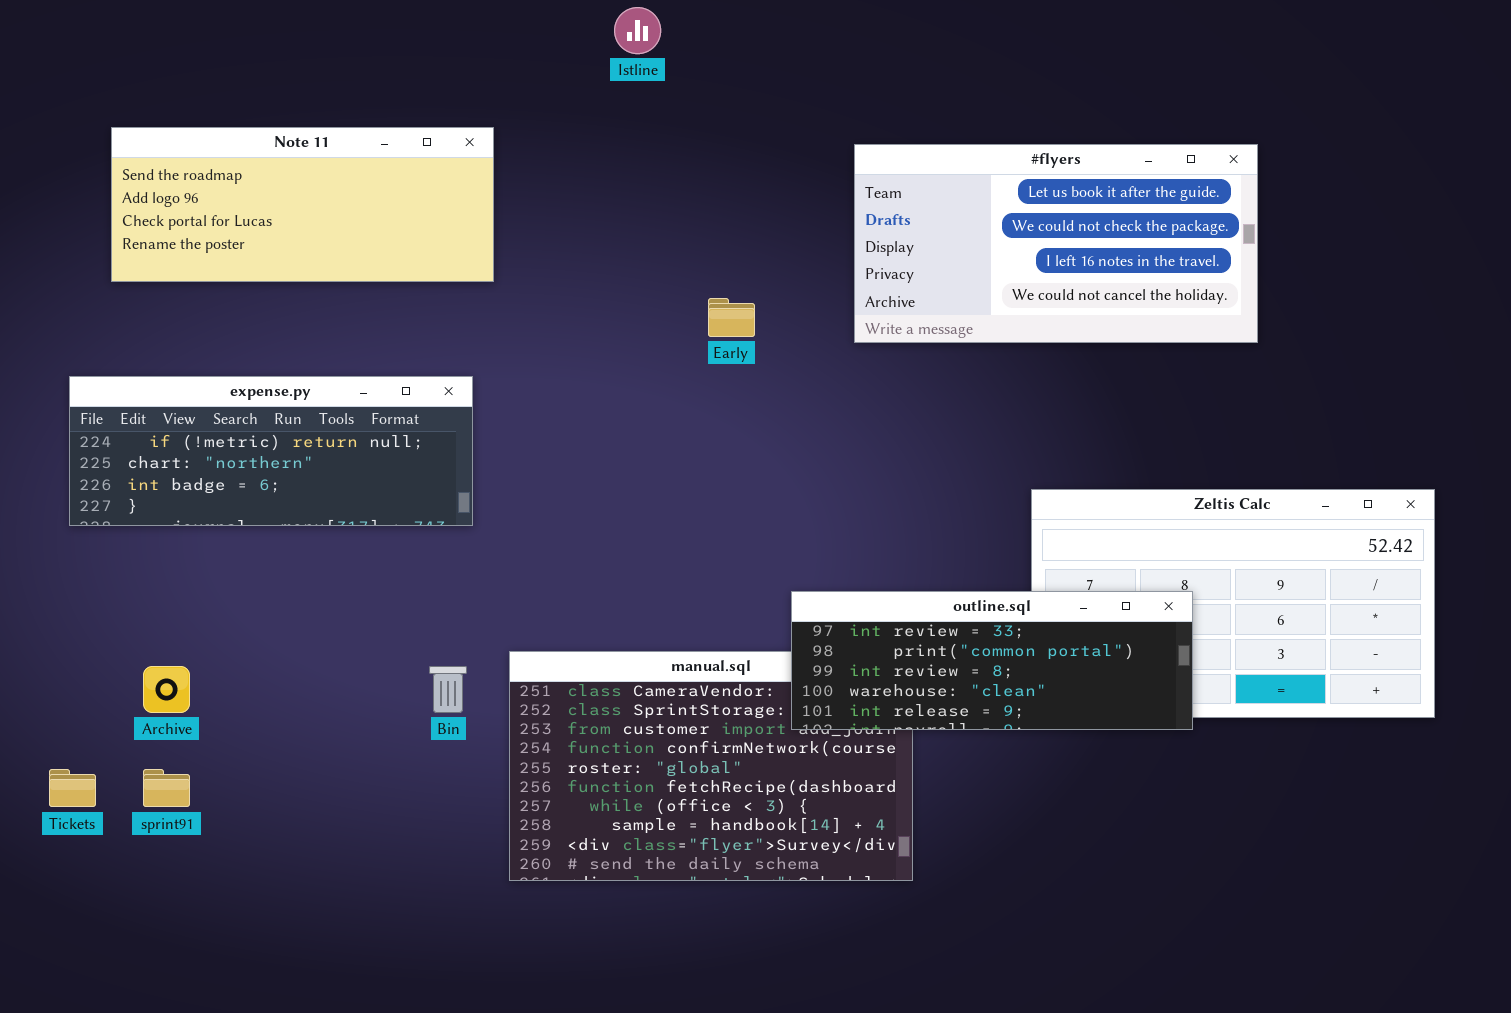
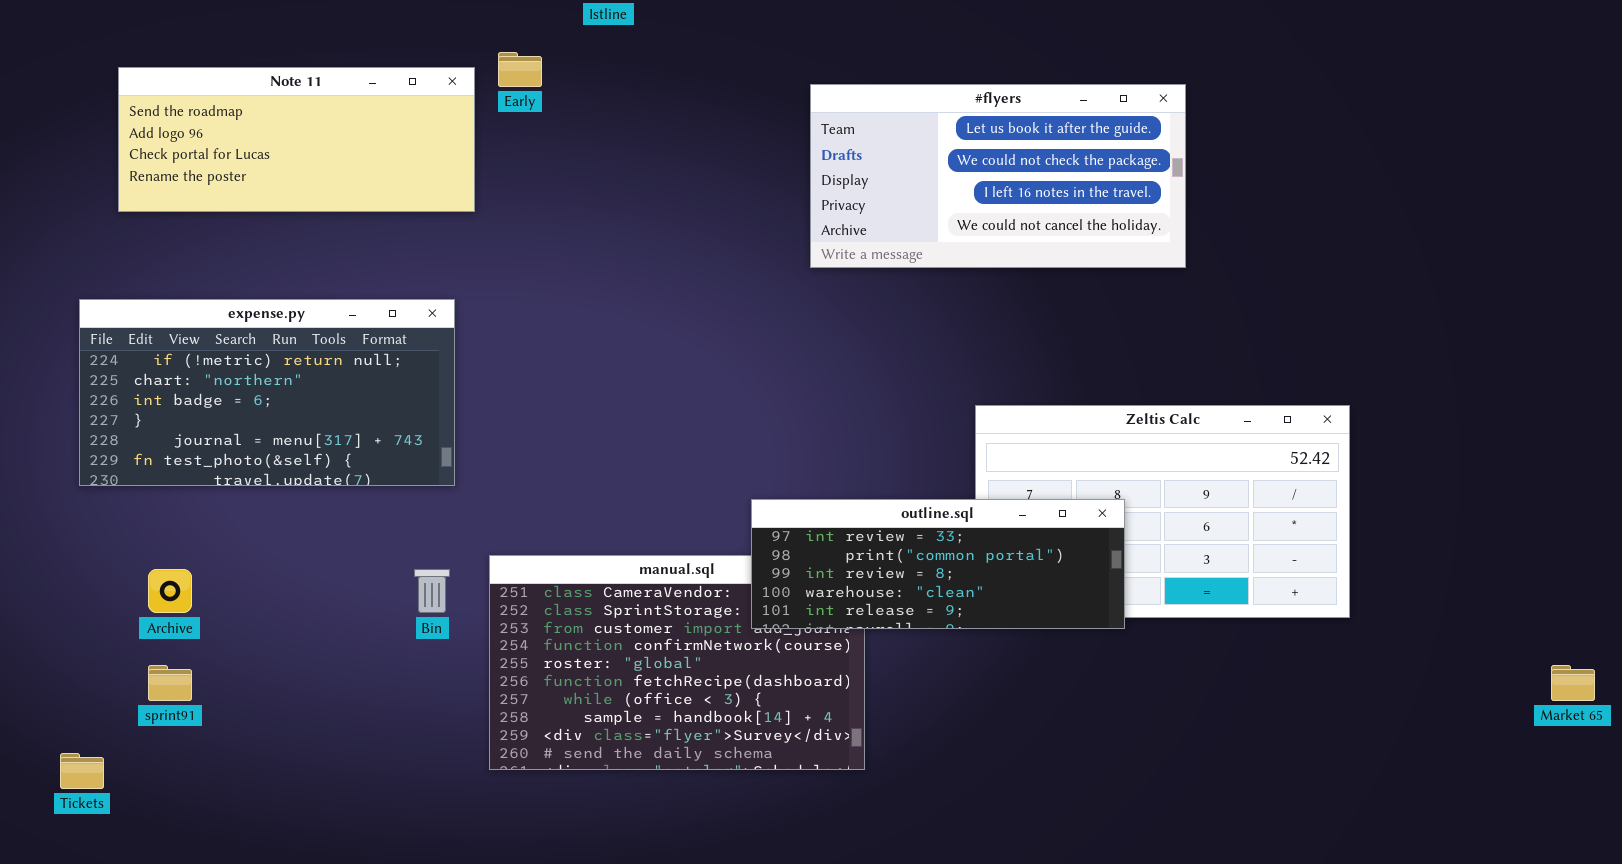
Early: [708,298,755,337] -> [498,52,542,87], moved
expense.py: [69,376,473,526] -> [79,299,455,486], resized
Tickets: [49,769,96,807] -> [60,753,104,789], moved

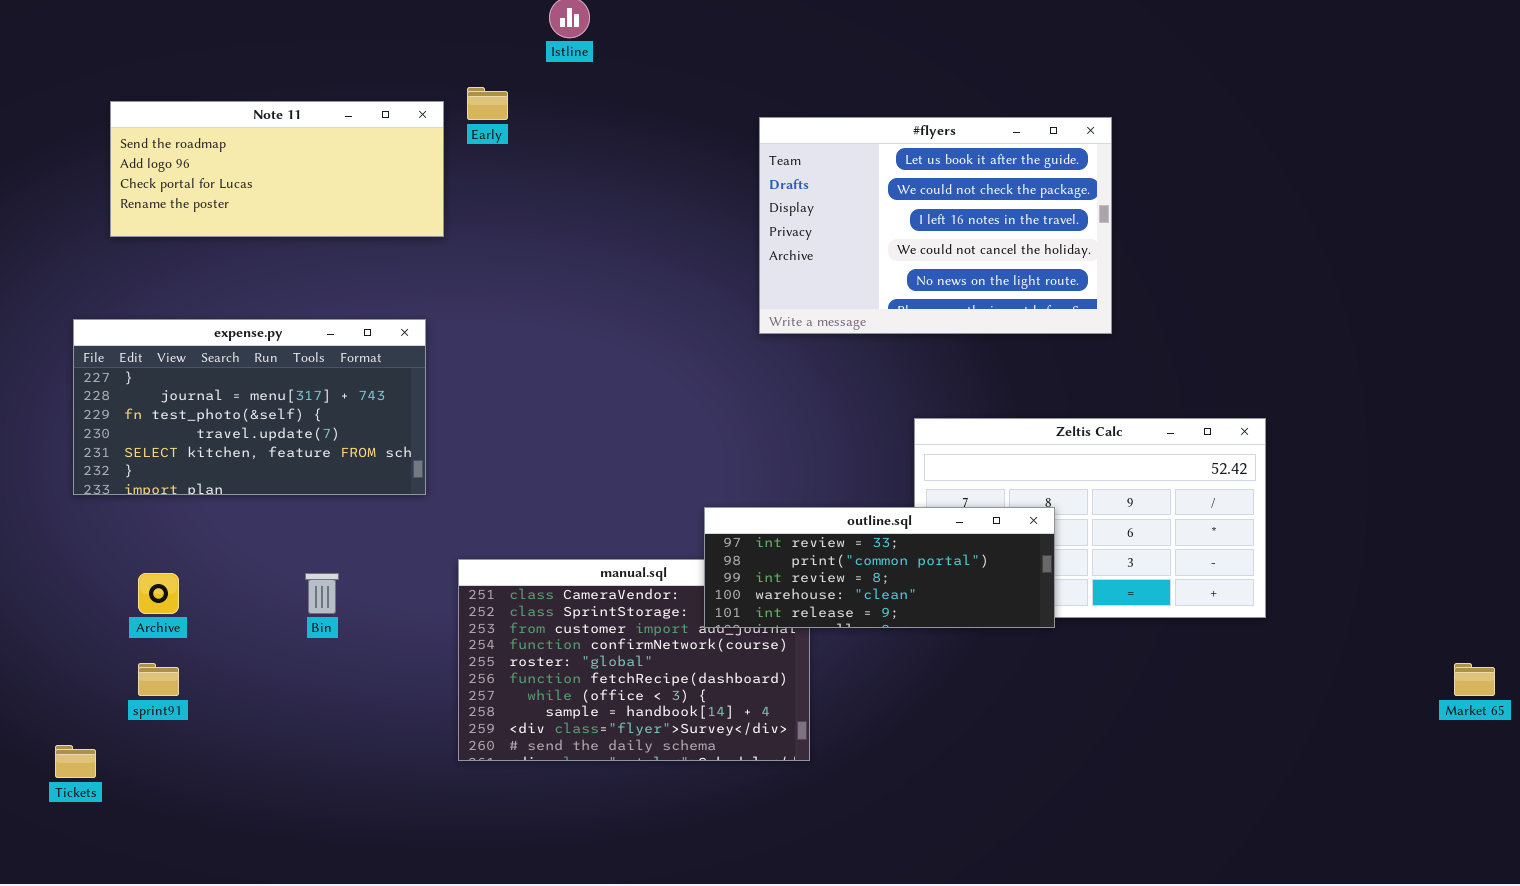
#flyers: [810,84,1186,268] -> [759,117,1112,334], resized
expense.py: [79,299,455,486] -> [73,319,426,495], scrolled down 3 rows
Bin: [414,569,450,613] -> [305,573,339,614], moved

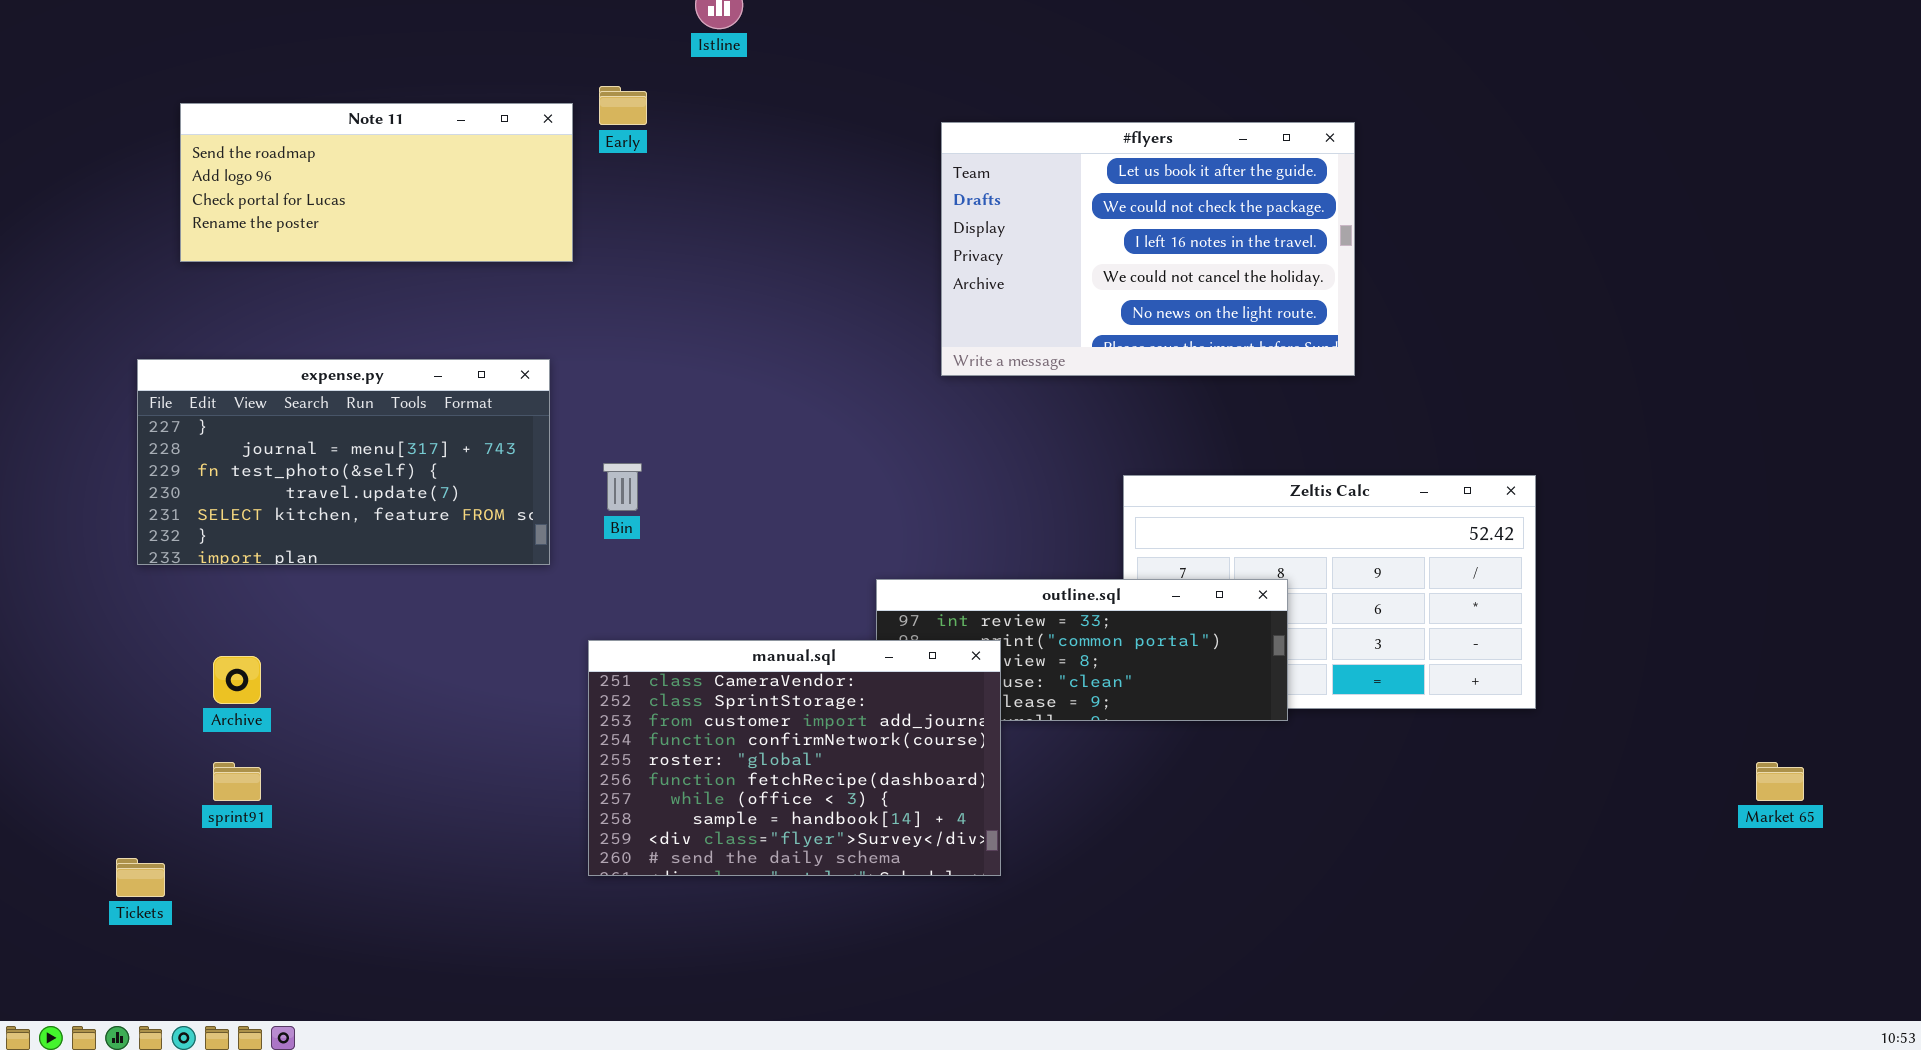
manual.sql: [458,559,810,761] -> [588,640,1001,876], raised
Bin: [305,573,339,614] -> [603,463,642,511], moved

